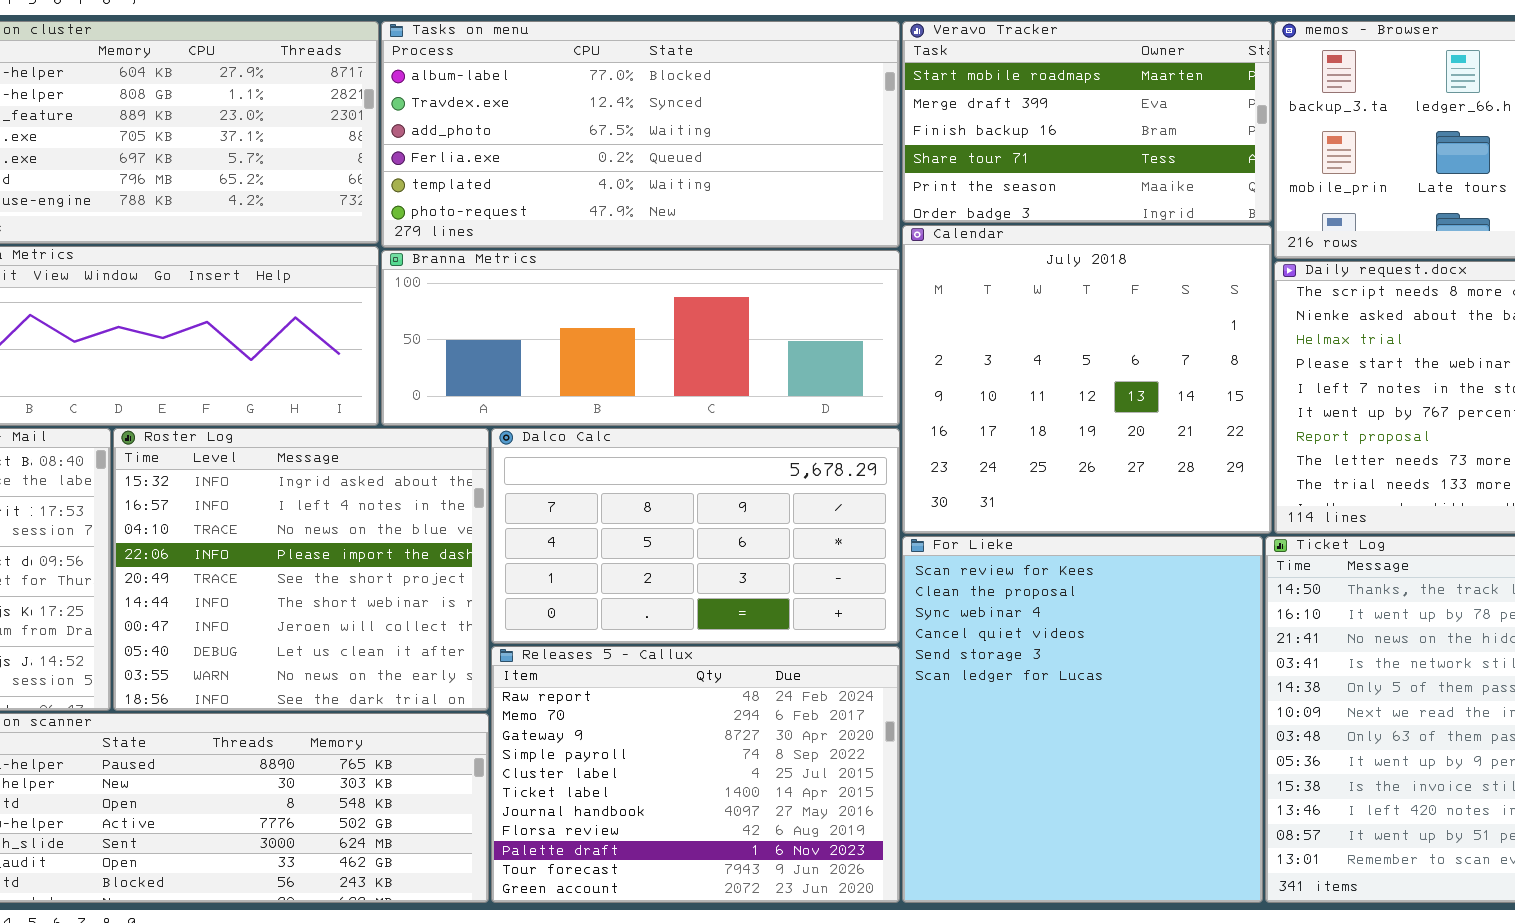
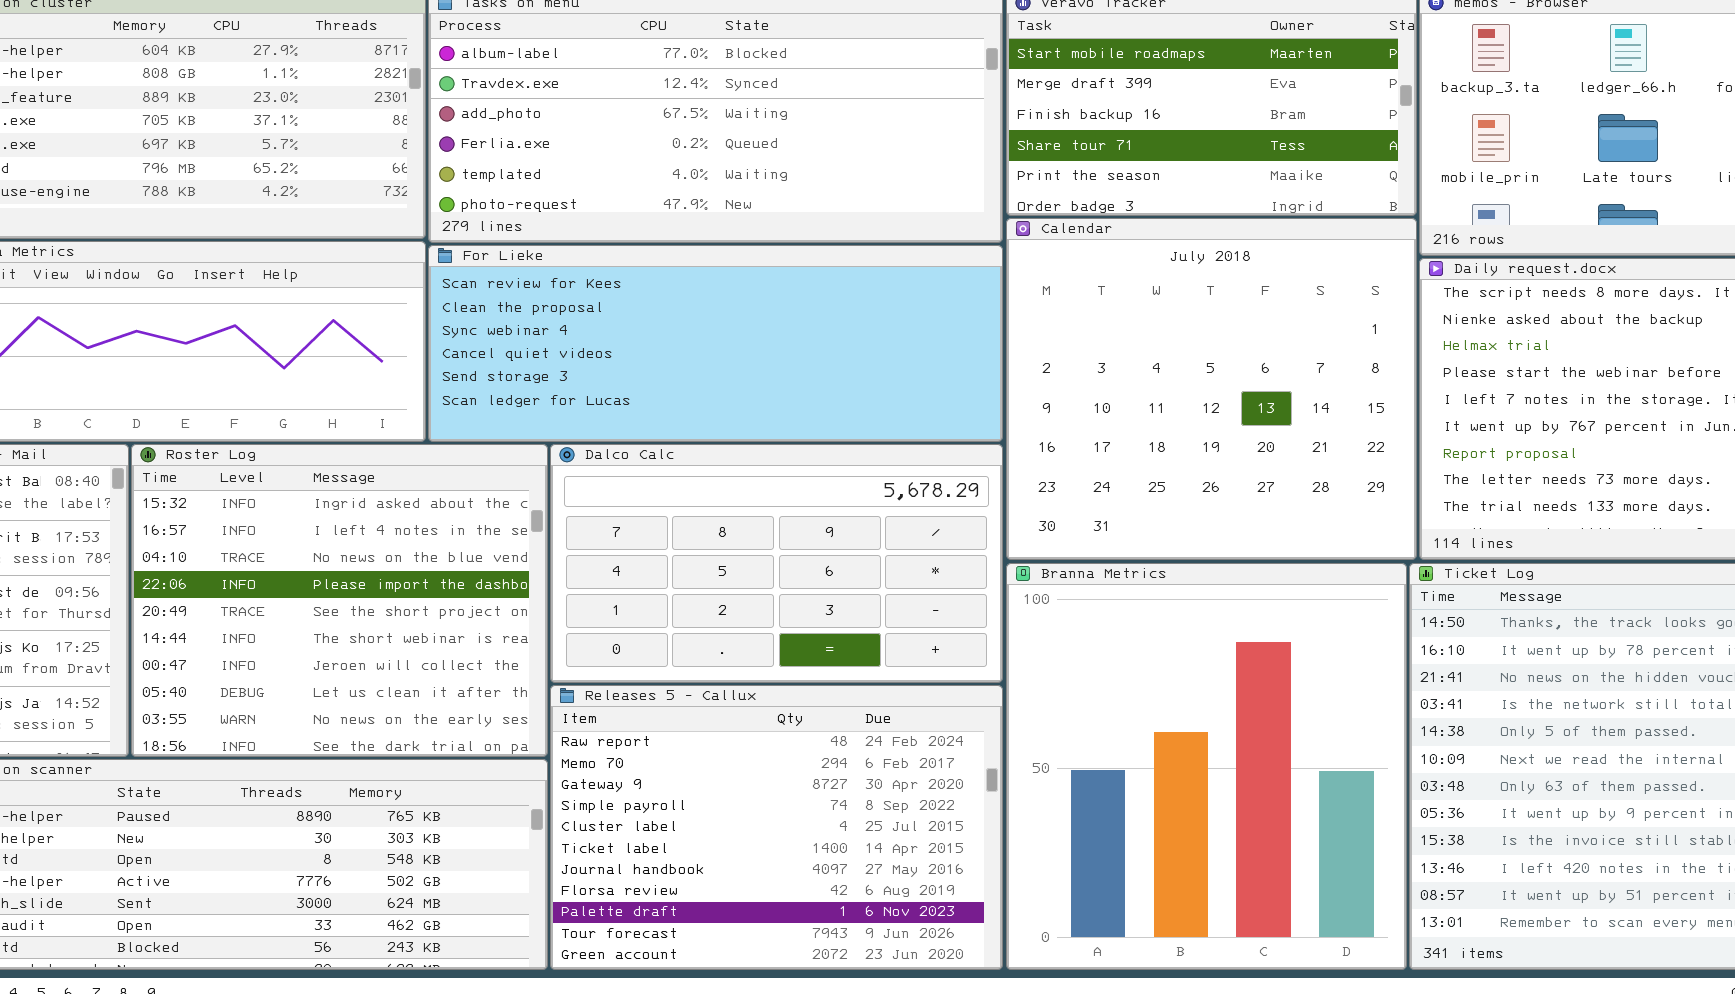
Branna Metrics: [381,250,900,426] -> [1006,563,1407,970], moved, resized
For Lieke: [902,536,1263,903] -> [428,245,1003,442], moved, resized

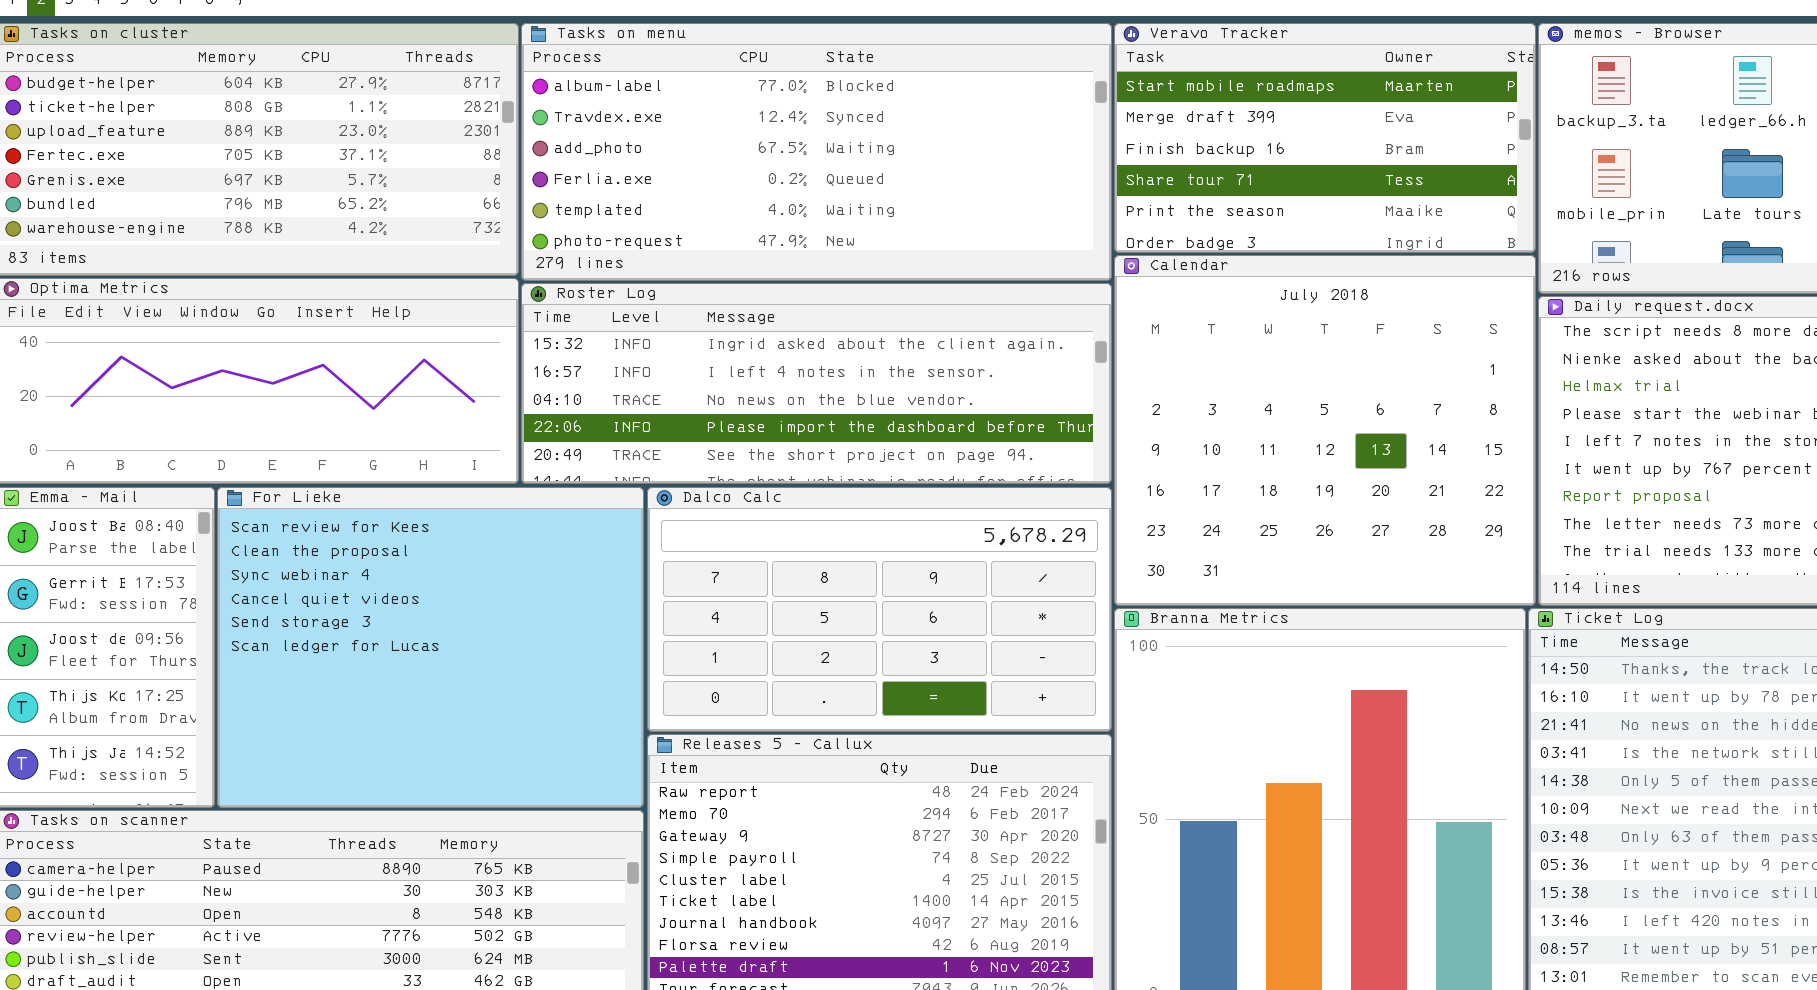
For Lieke: [428,245,1003,442] -> [217,487,644,808], moved, resized
Roster Log: [131,444,548,757] -> [521,283,1112,484], moved, resized

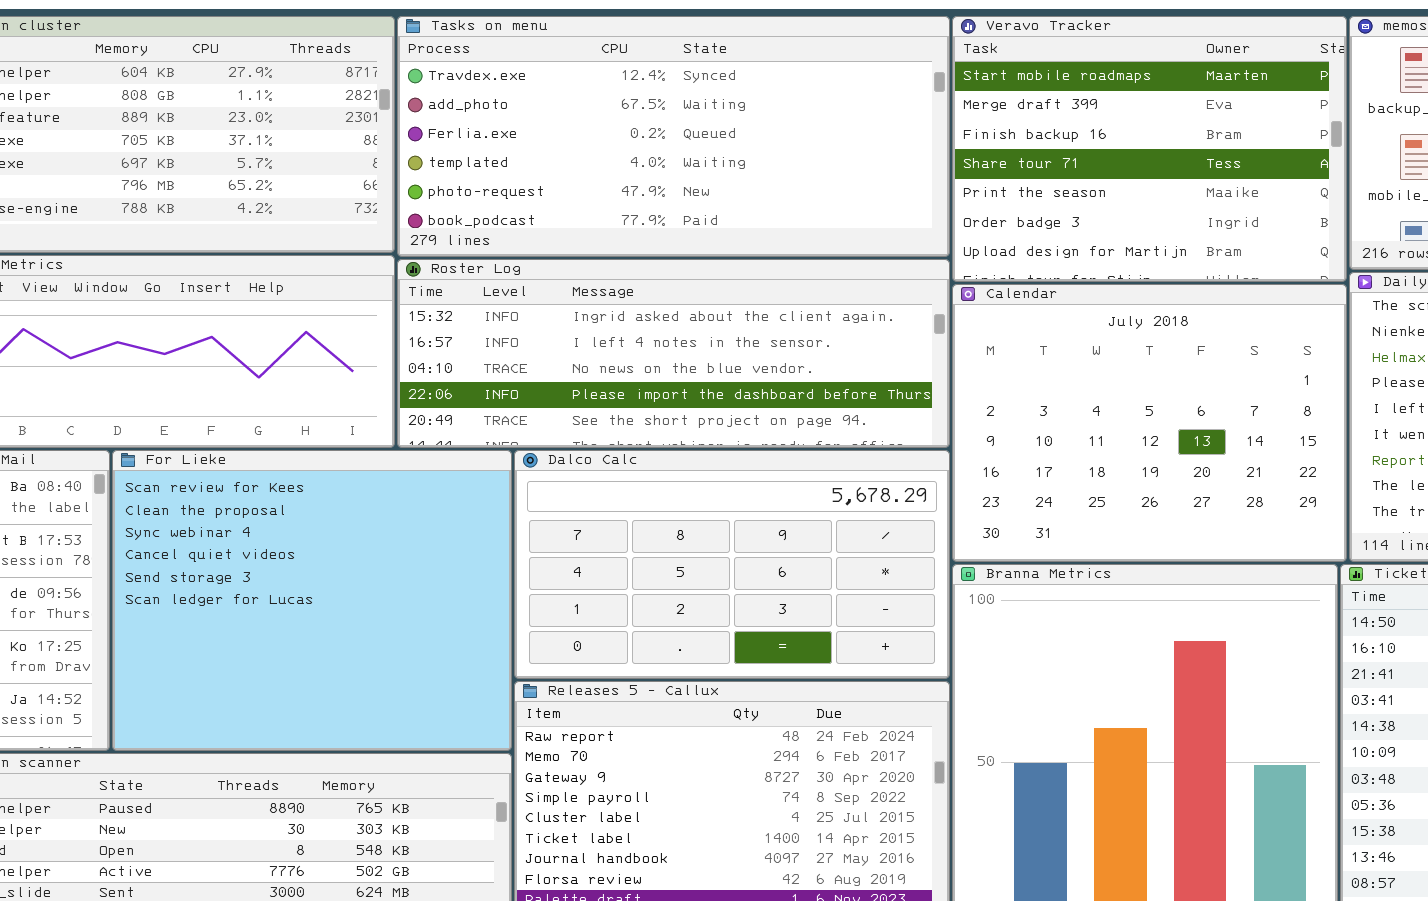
Tasks on menu: [521,23,1112,281] -> [397,16,950,257], scrolled down 1 row
Veravo Tracker: [1114,23,1536,253] -> [952,16,1347,282], resized
Calendar: [1114,255,1536,606] -> [952,284,1347,562], resized

